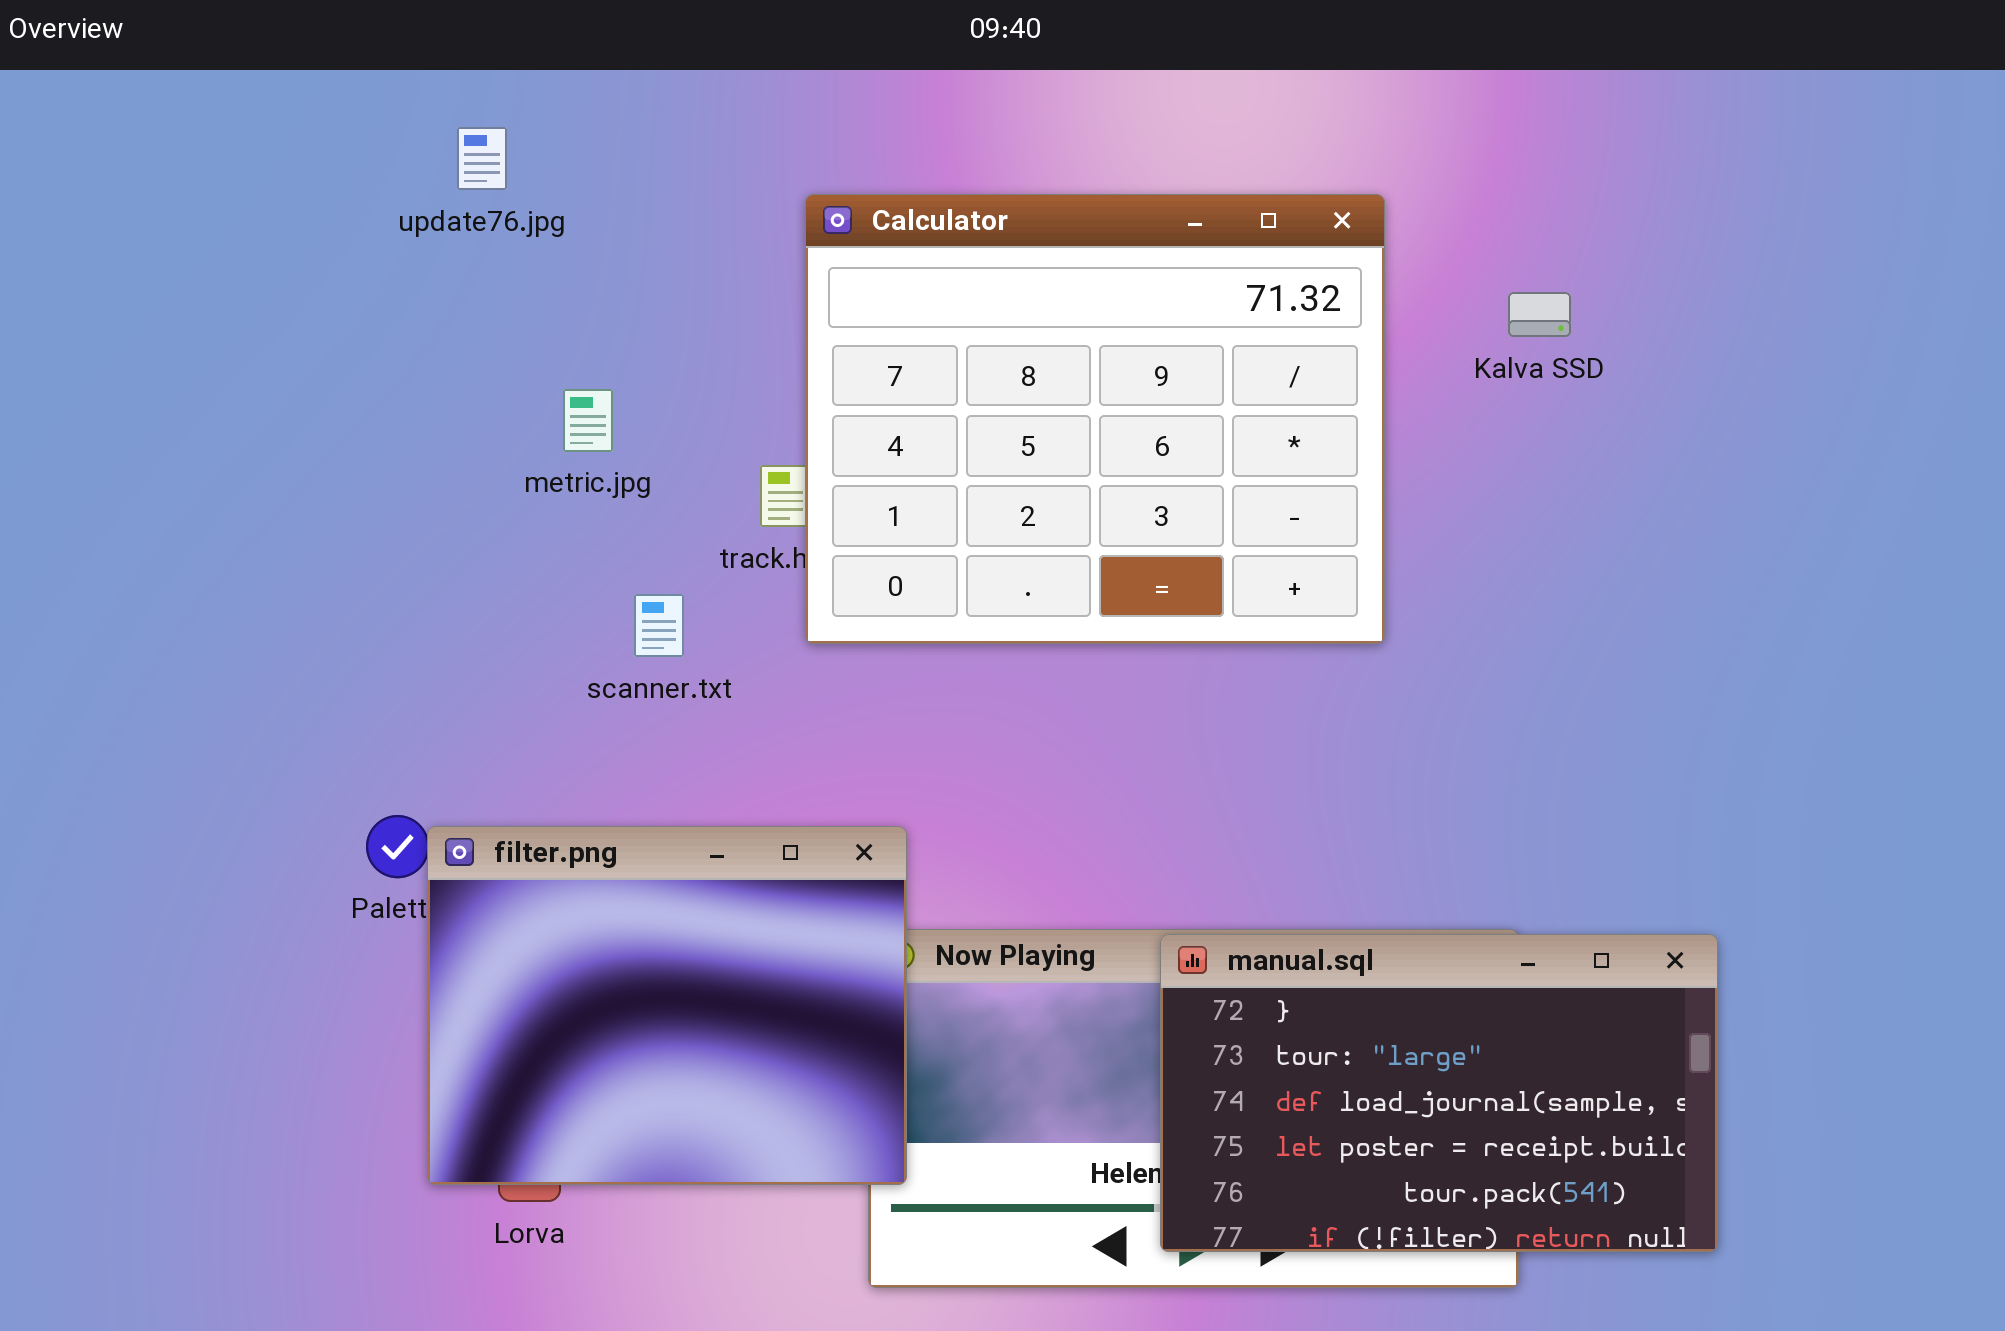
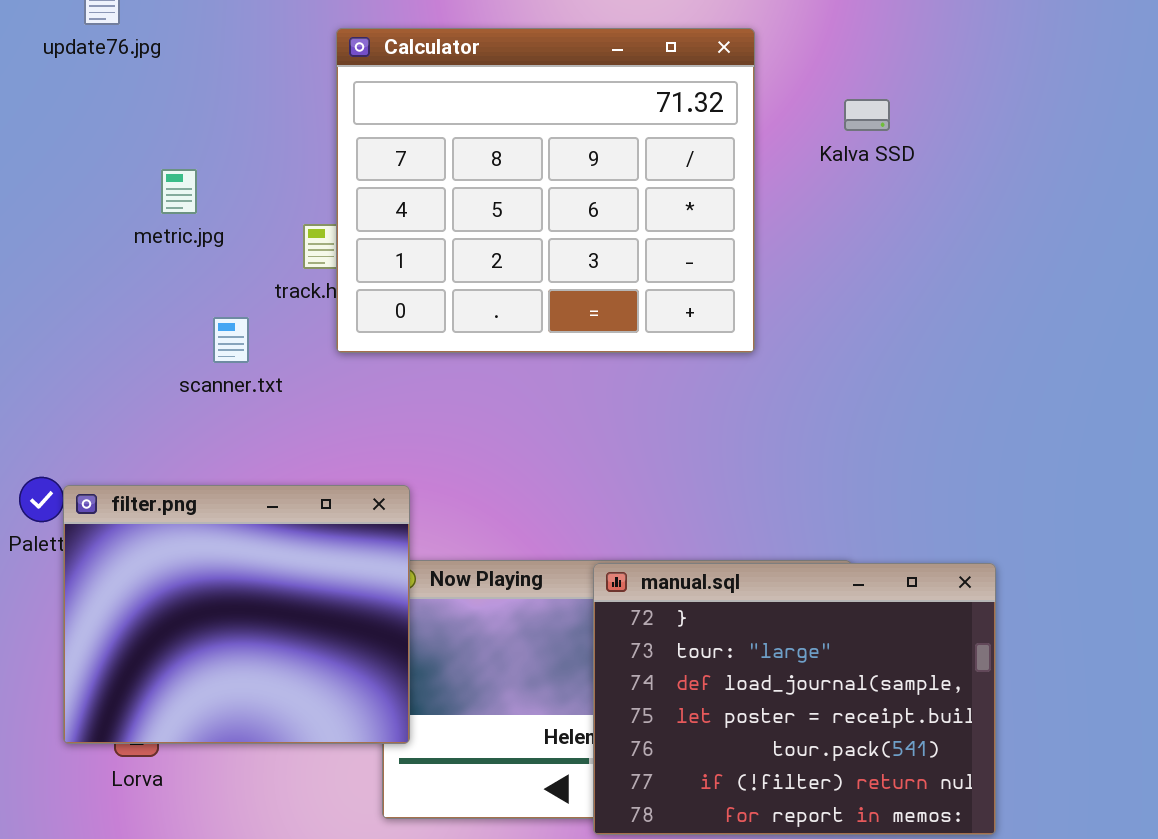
manual.sql: [1160,934,1718,1252] -> [593,563,996,835], resized

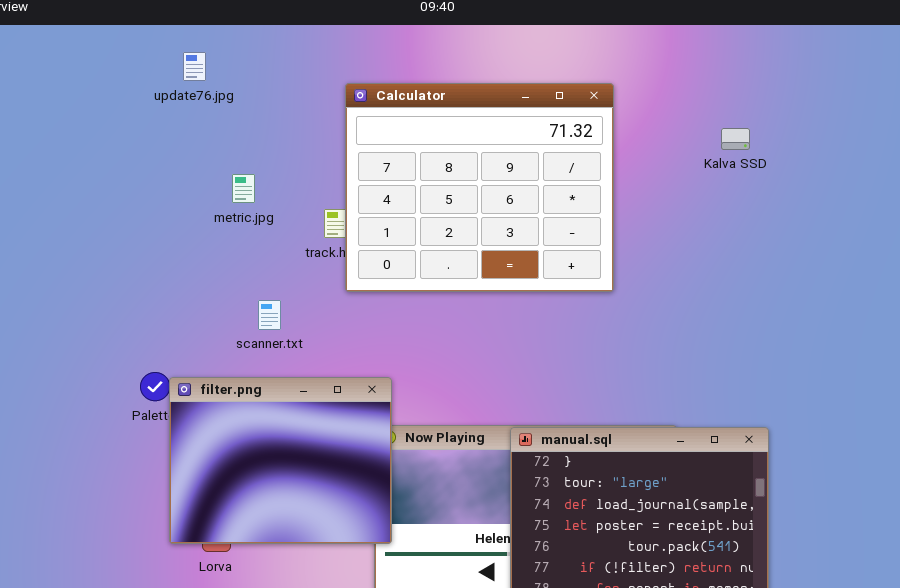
Kalva SSD: [844,99,890,131] -> [721,128,750,150], moved
scanner.txt: [213,317,249,363] -> [258,300,281,330], moved

